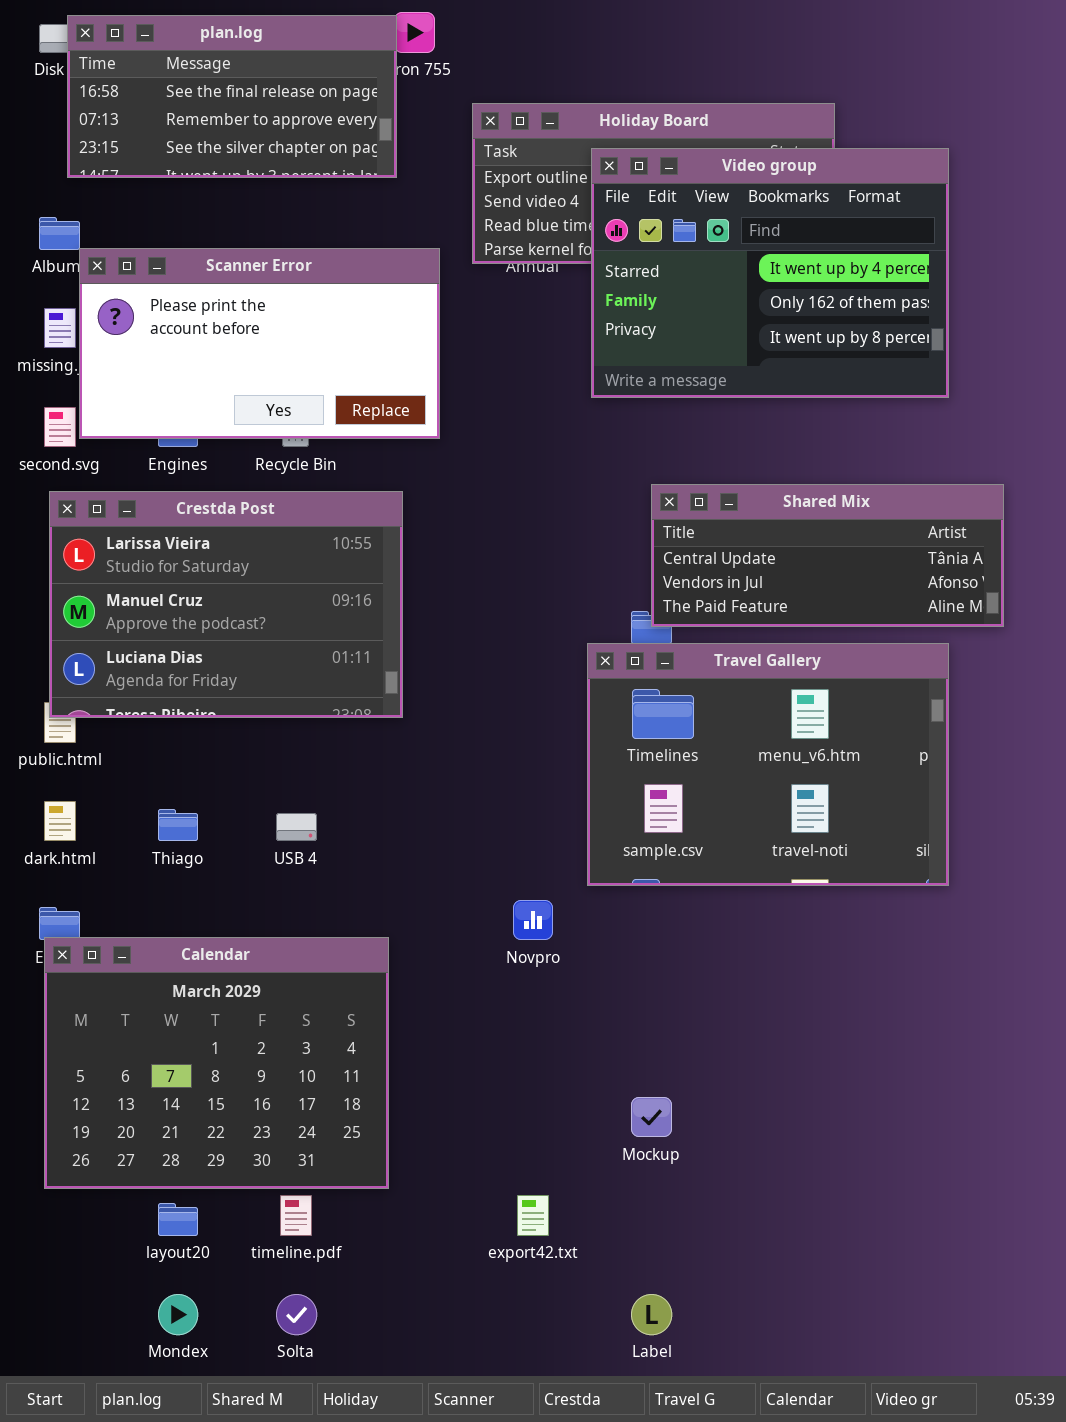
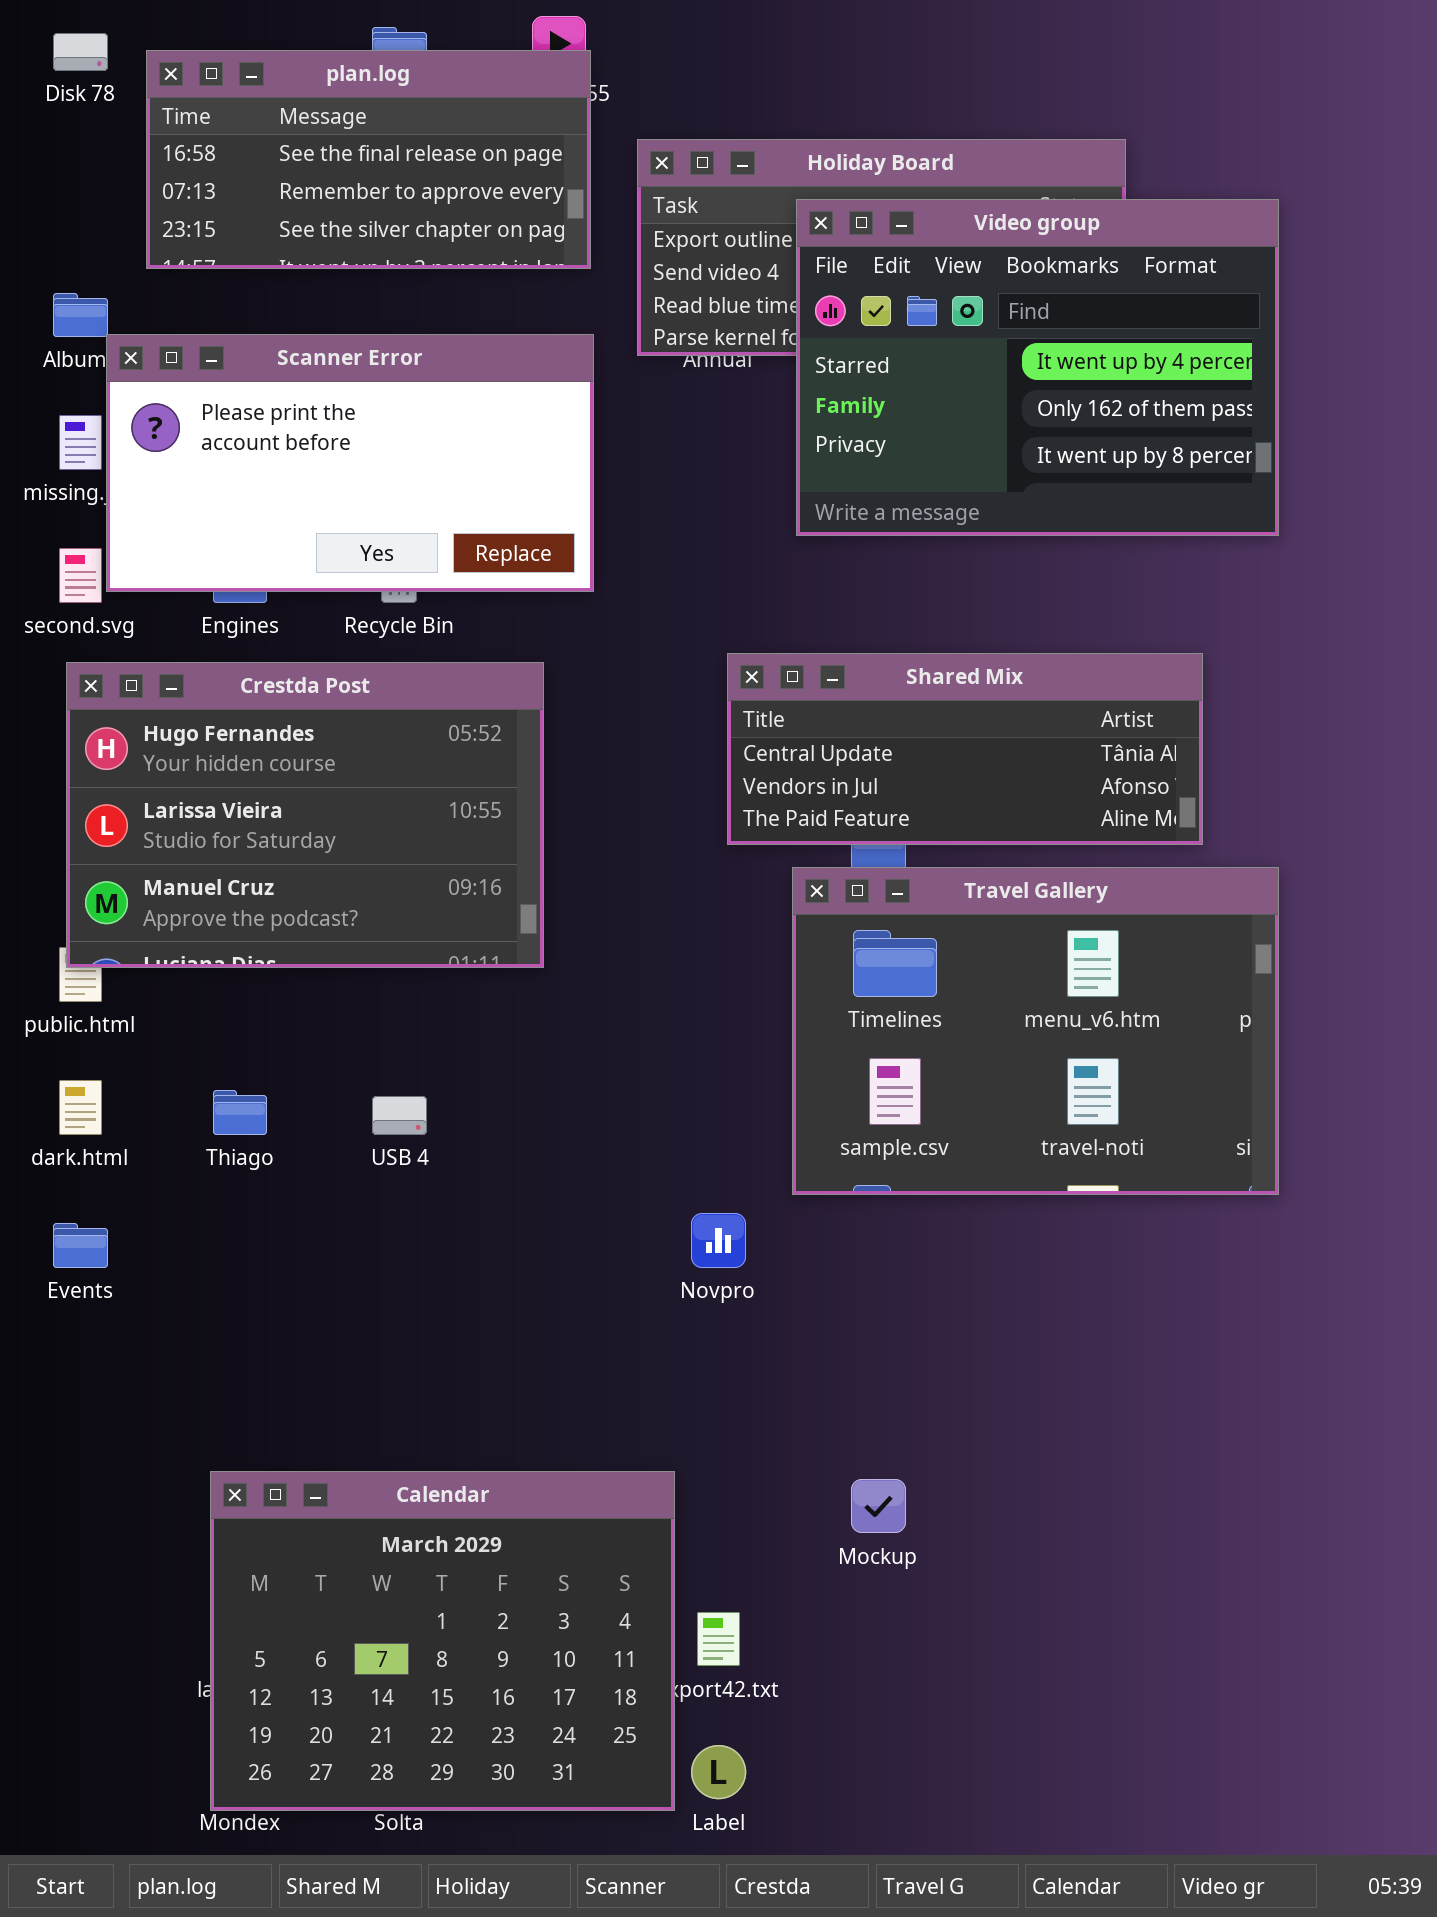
plan.log: [67,15,397,178] -> [146,50,591,269], moved
Shared Mix: [651,484,1004,627] -> [727,653,1203,845], moved
Crestda Post: [49,491,403,718] -> [66,662,544,968], scrolled up 1 row
Calendar: [44,937,389,1189] -> [210,1471,675,1811], moved
Label: [631,1294,672,1335] -> [691,1745,746,1799], moved

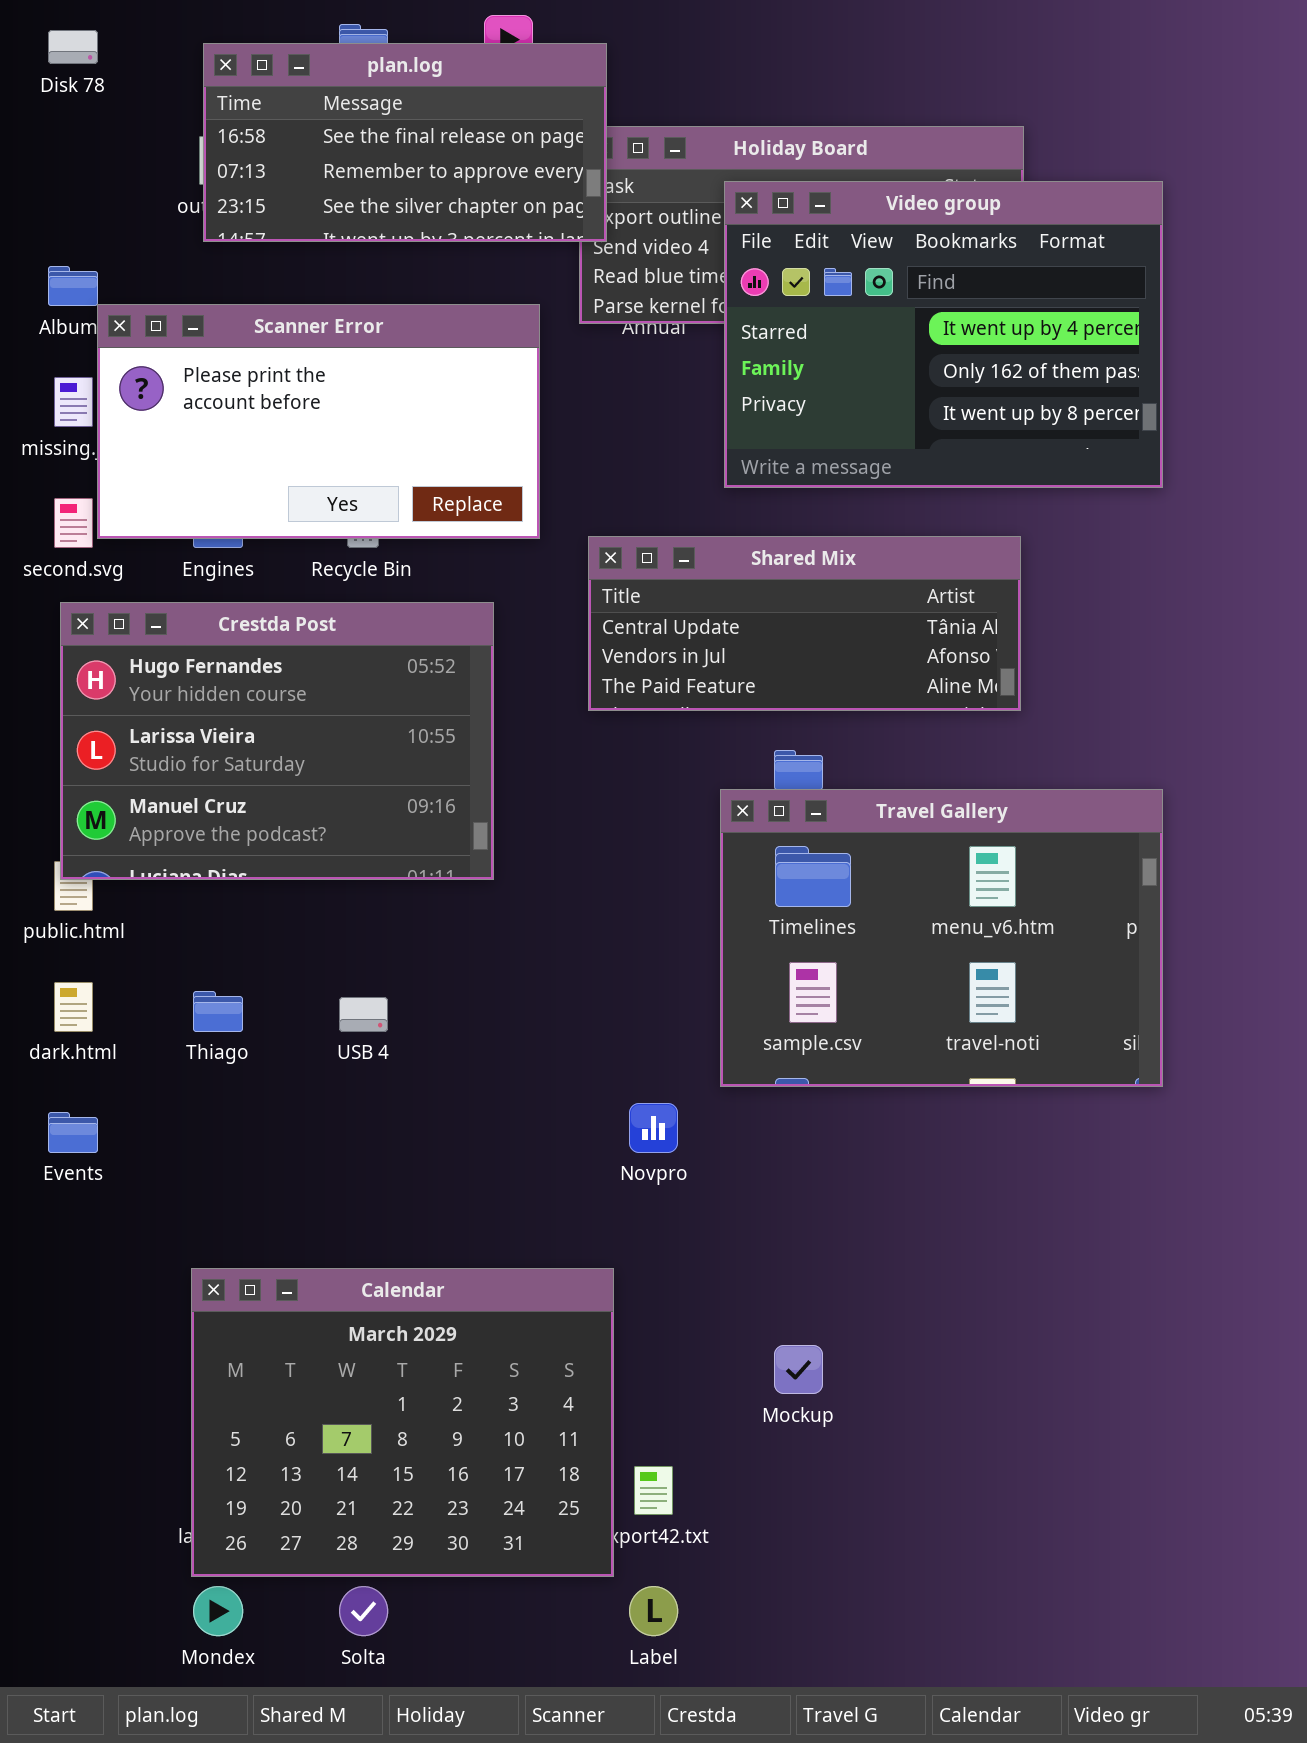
plan.log: [146,50,591,269] -> [203,43,607,242], moved
Shared Mix: [727,653,1203,845] -> [588,536,1021,711], moved
Calendar: [210,1471,675,1811] -> [191,1268,614,1577], moved

